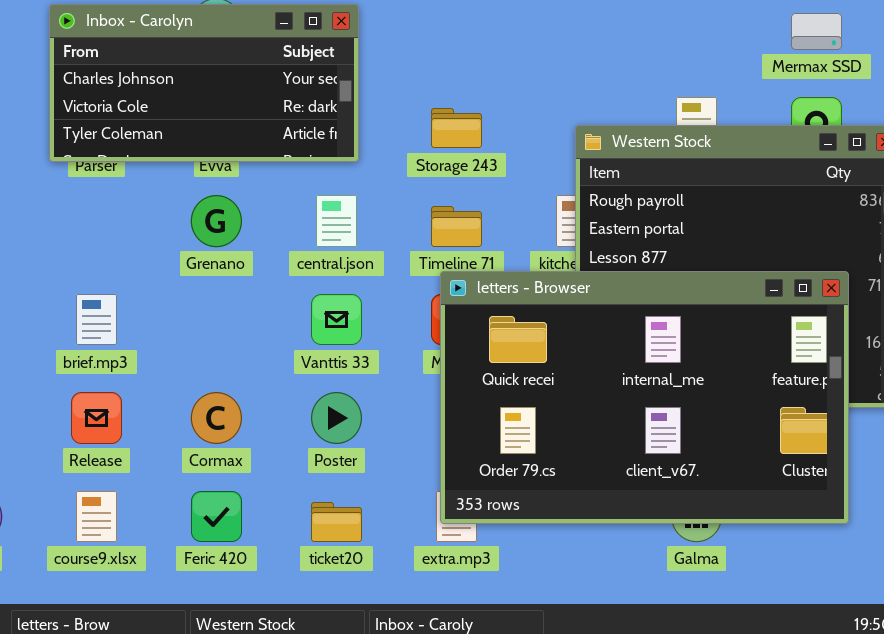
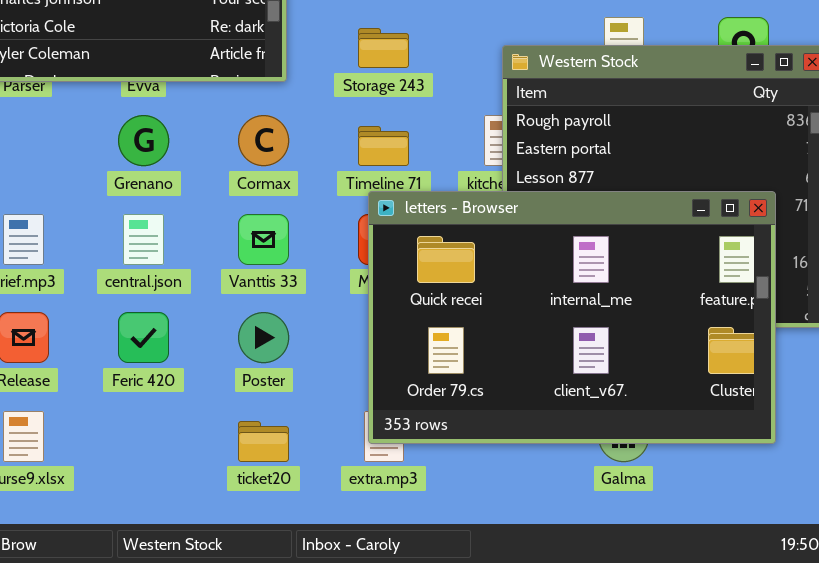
central.json: [316,195,357,247] -> [123,214,164,265], moved
Cormax: [191,392,242,444] -> [238,115,289,166], moved
Feric 420: [191,491,242,542] -> [118,312,169,363], moved

